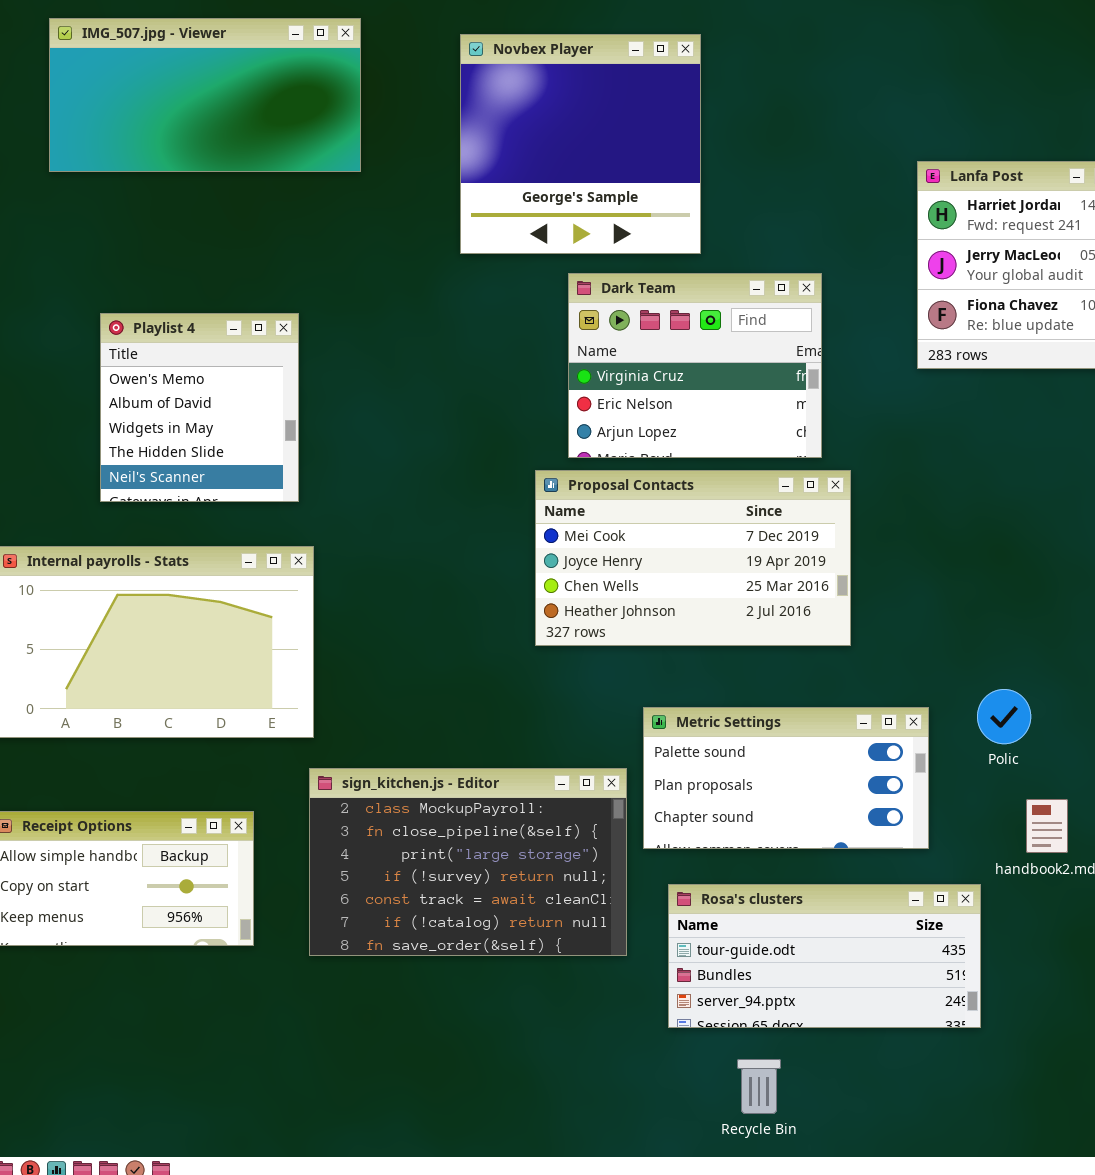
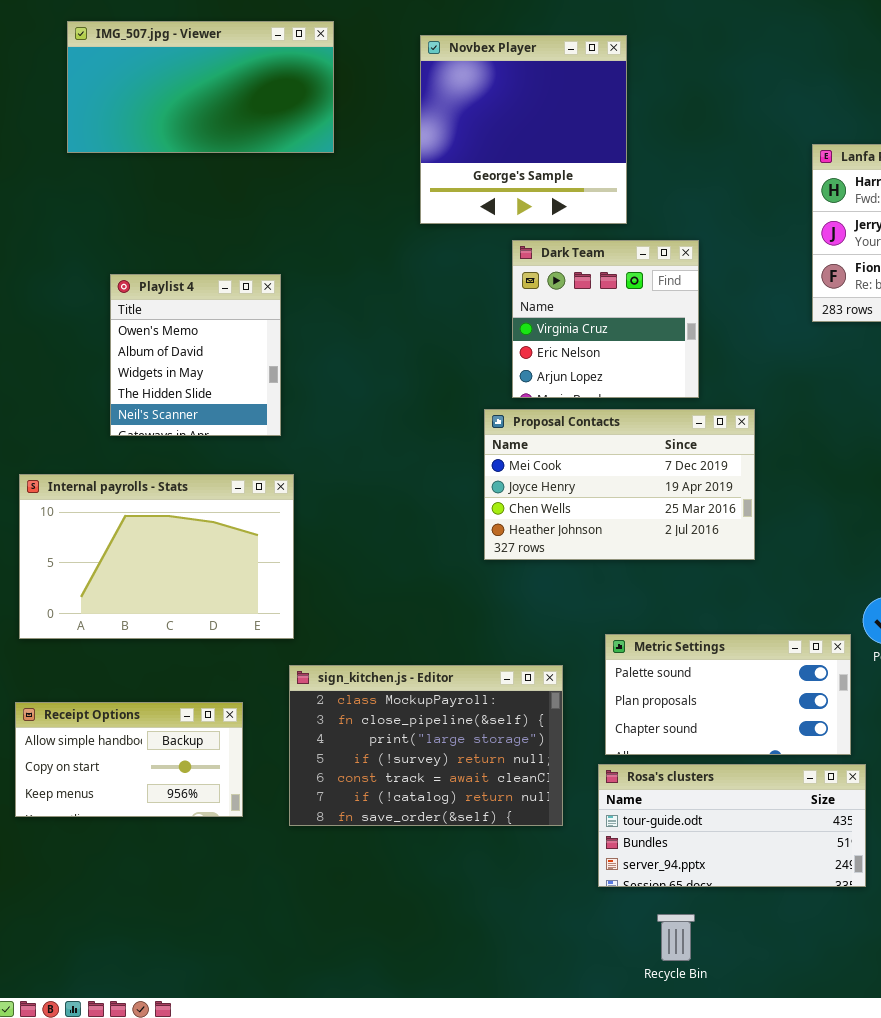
Dark Team: [568,273,822,458] -> [512,240,699,398], resized
Metric Settings: [643,707,929,849] -> [605,634,851,755], moved

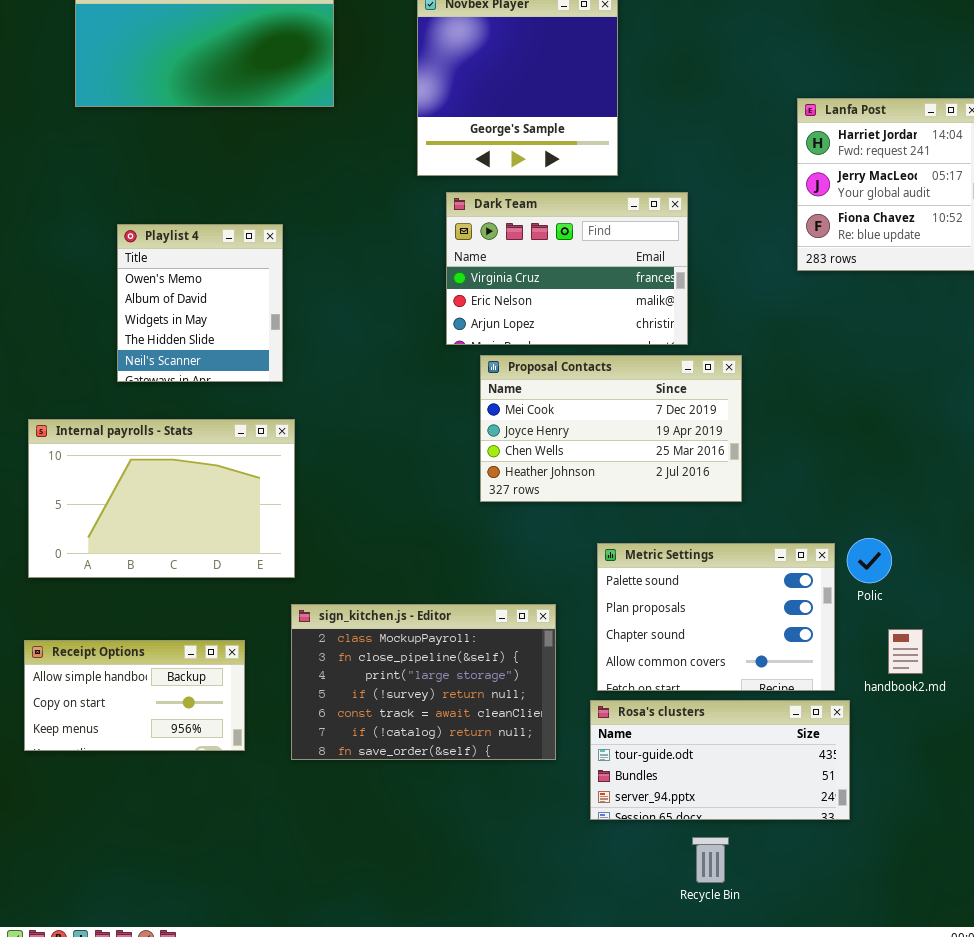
Dark Team: [512,240,699,398] -> [446,192,688,345], resized
Metric Settings: [605,634,851,755] -> [597,543,835,691], resized
Recycle Bin: [657,914,695,961] -> [692,837,729,883], moved

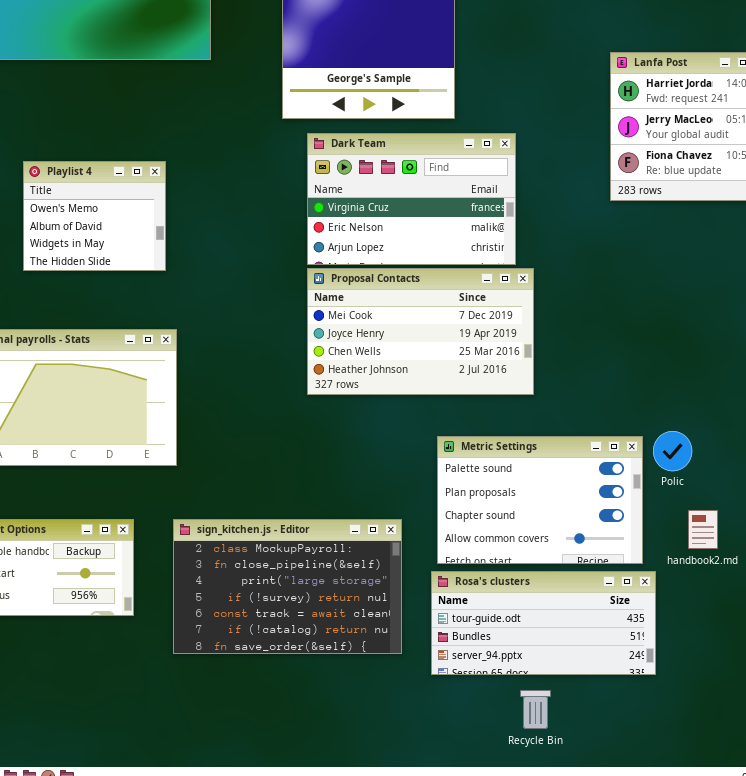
Playlist 4: [117,224,283,382] -> [23,161,166,271], resized
Proposal Contacts: [480,355,742,502] -> [307,268,534,395], moved
sign_kitchen.js - Editor: [291,604,556,760] -> [173,519,402,654], moved

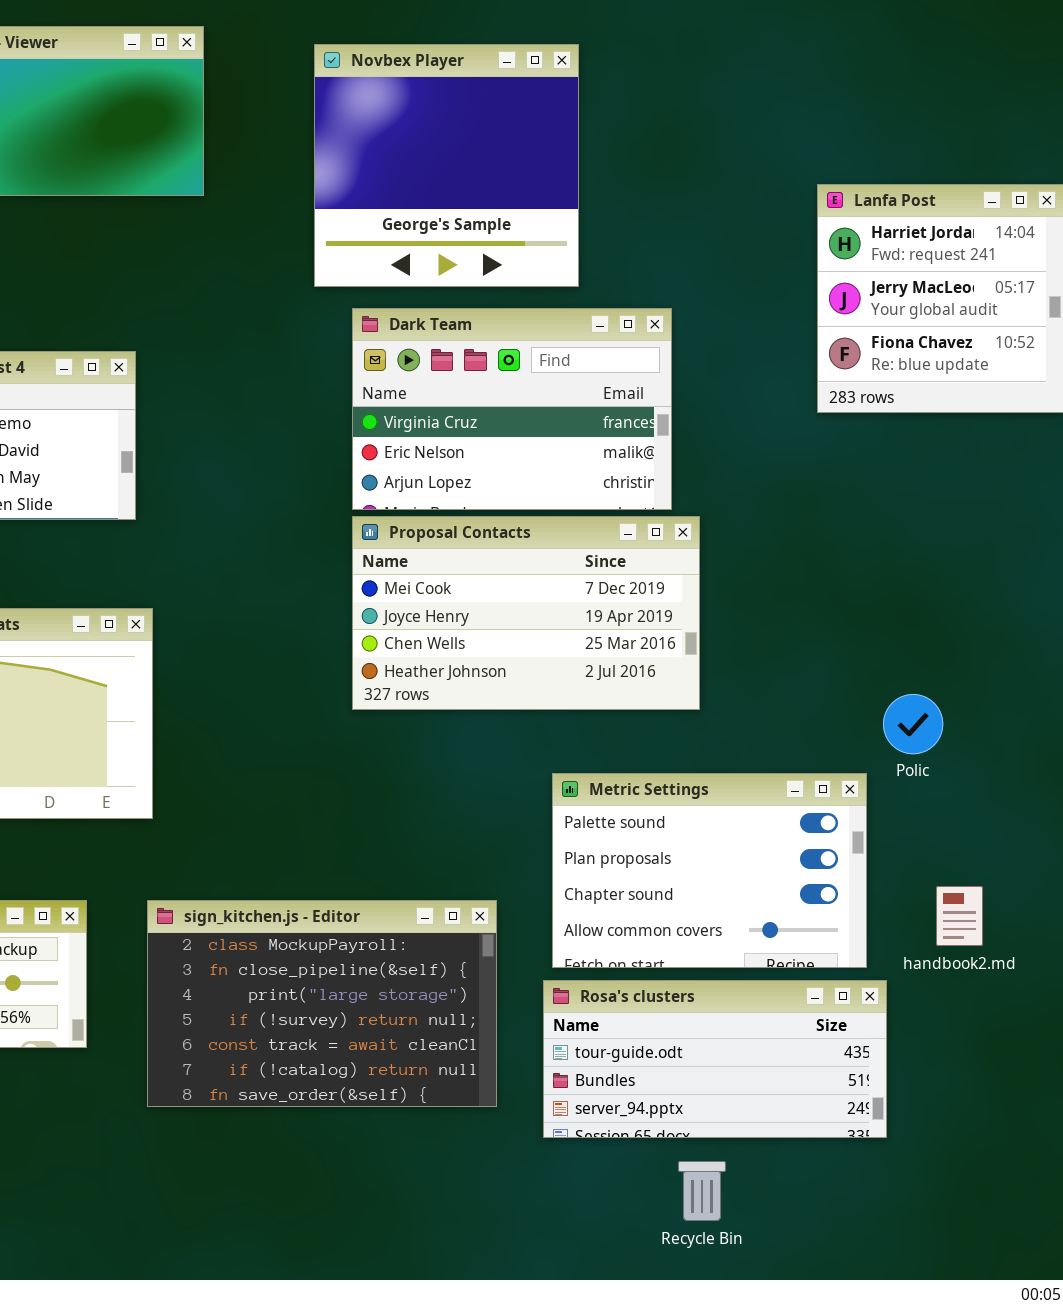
Polic: [653,431,692,471] -> [883,694,943,754], moved

